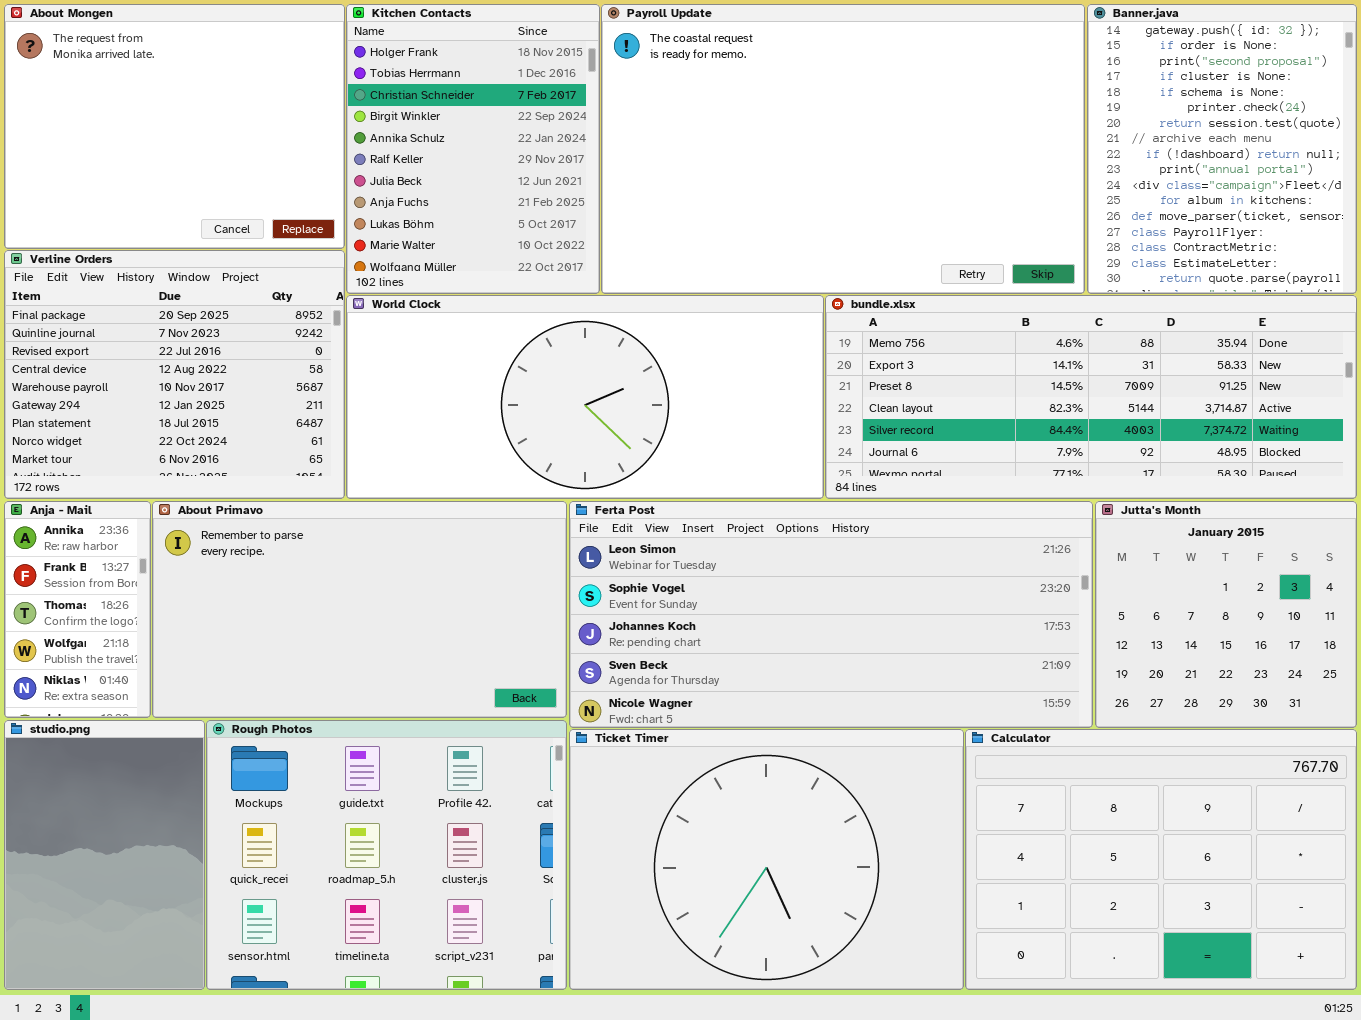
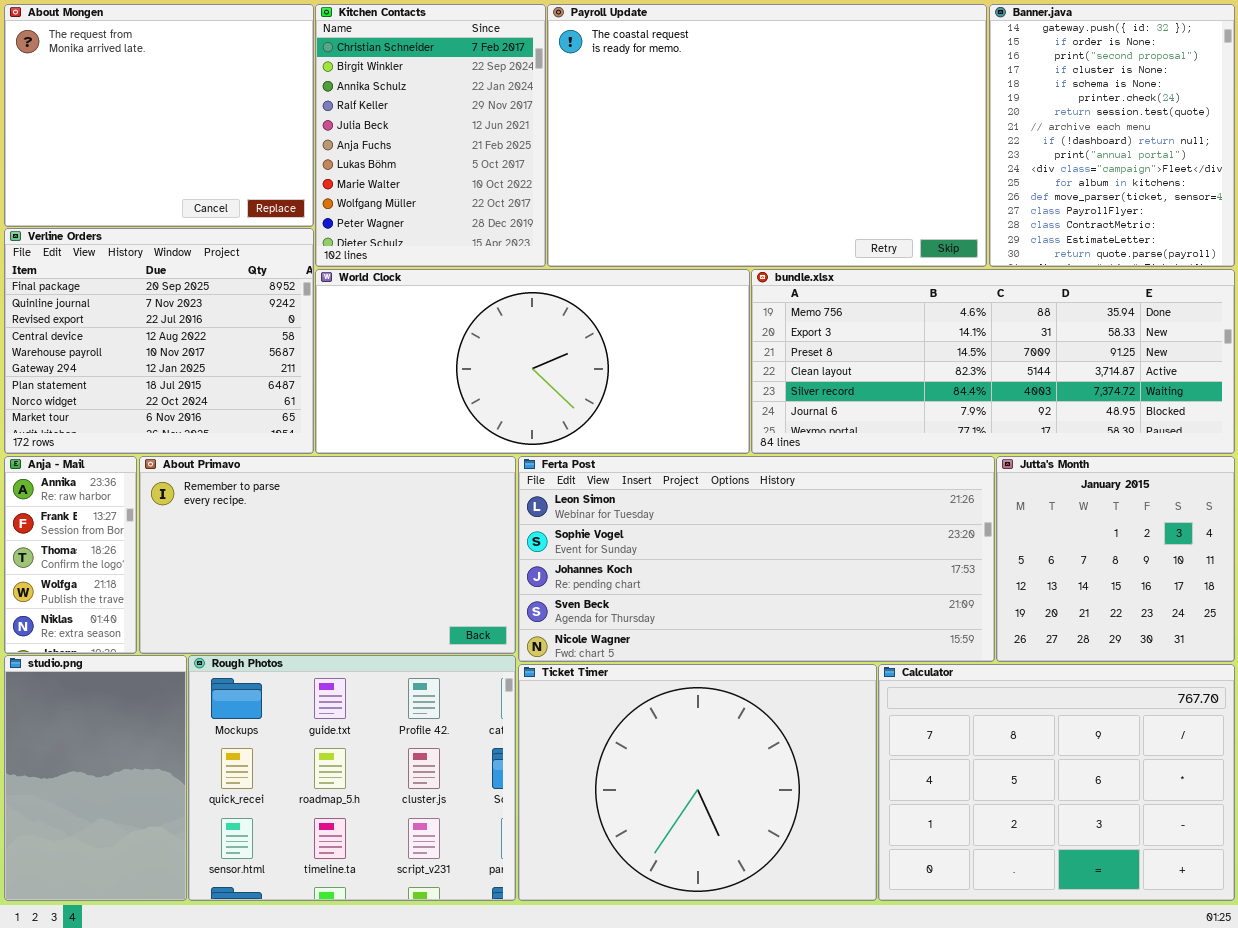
Kitchen Contacts: [346,4,600,294] -> [315,4,546,267], scrolled down 2 rows

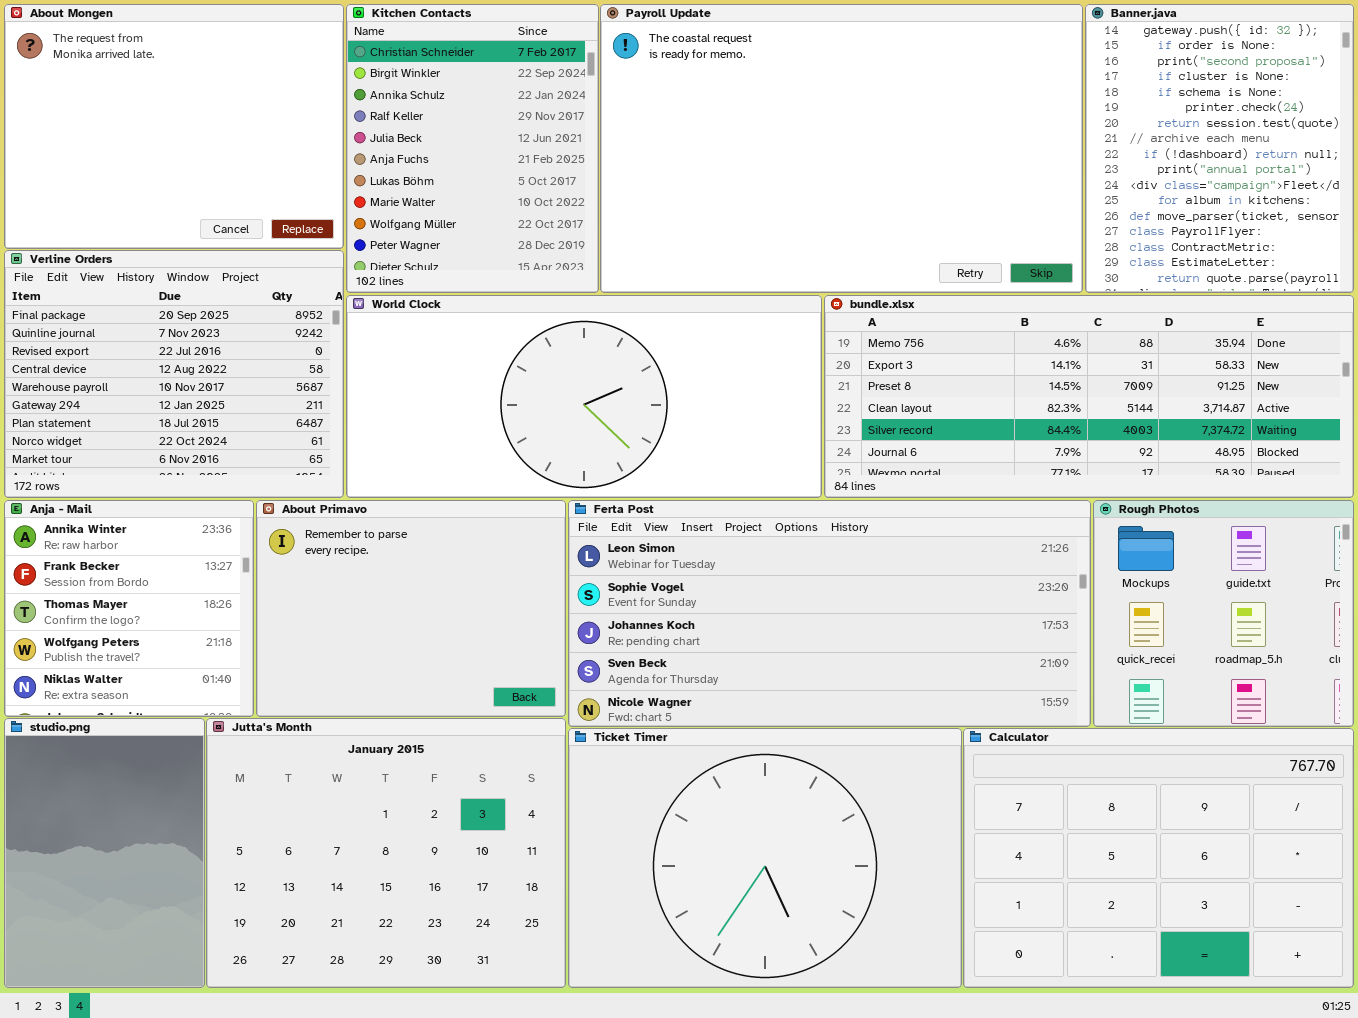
Anja - Mail: [4,456,137,654] -> [4,500,254,717], resized
About Primavo: [139,456,516,654] -> [256,500,566,717], resized
Jutta's Month: [996,456,1235,662] -> [206,718,566,988], moved, resized
Rough Photos: [188,655,516,901] -> [1093,500,1354,727], moved, resized

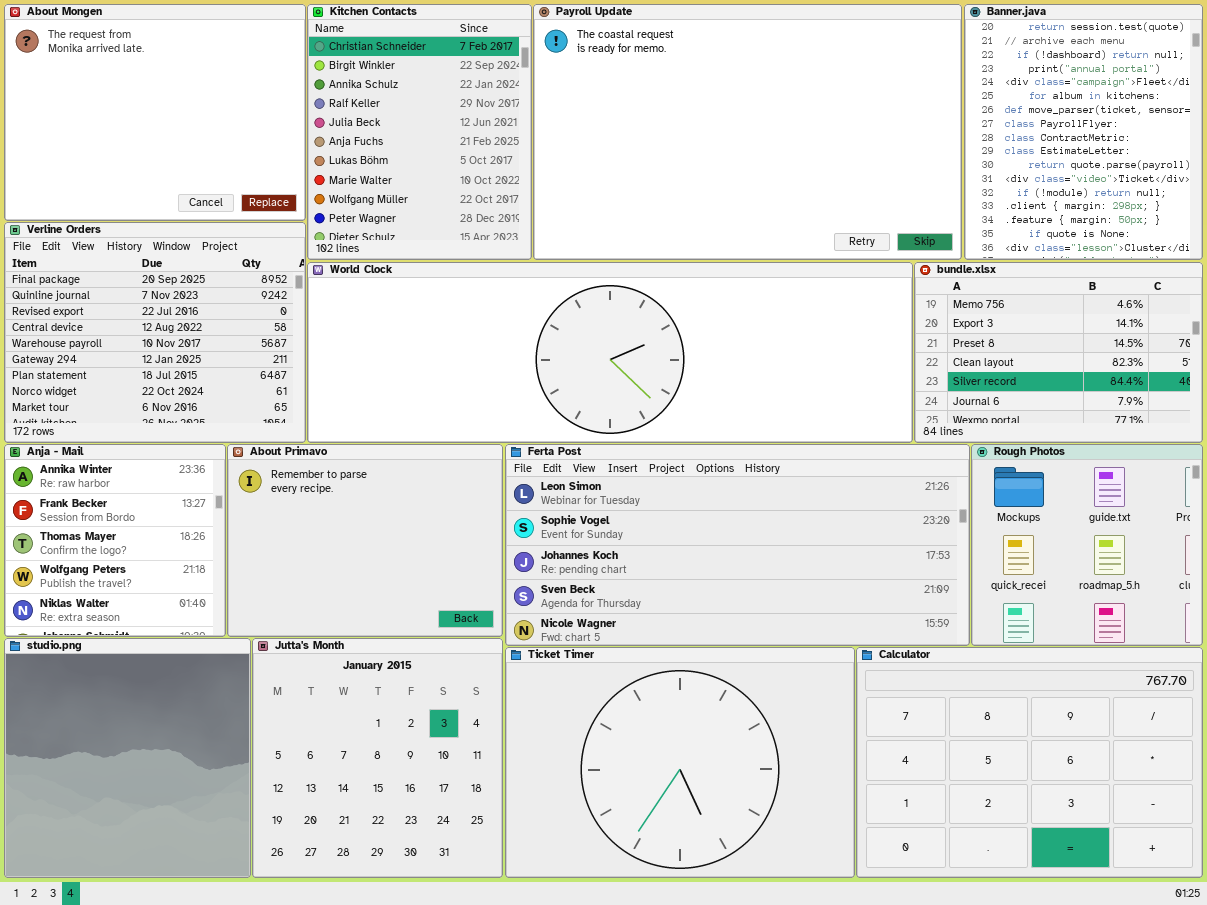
Banner.java: [1085,4,1354,293] -> [964,4,1203,260], scrolled down 6 rows
World Clock: [346,295,822,498] -> [307,262,913,443], resized
bundle.xlsx: [824,295,1354,498] -> [914,262,1203,443], resized
studio.png: [4,718,205,988] -> [4,638,251,878], resized
Jutta's Month: [206,718,566,988] -> [252,638,503,878], resized

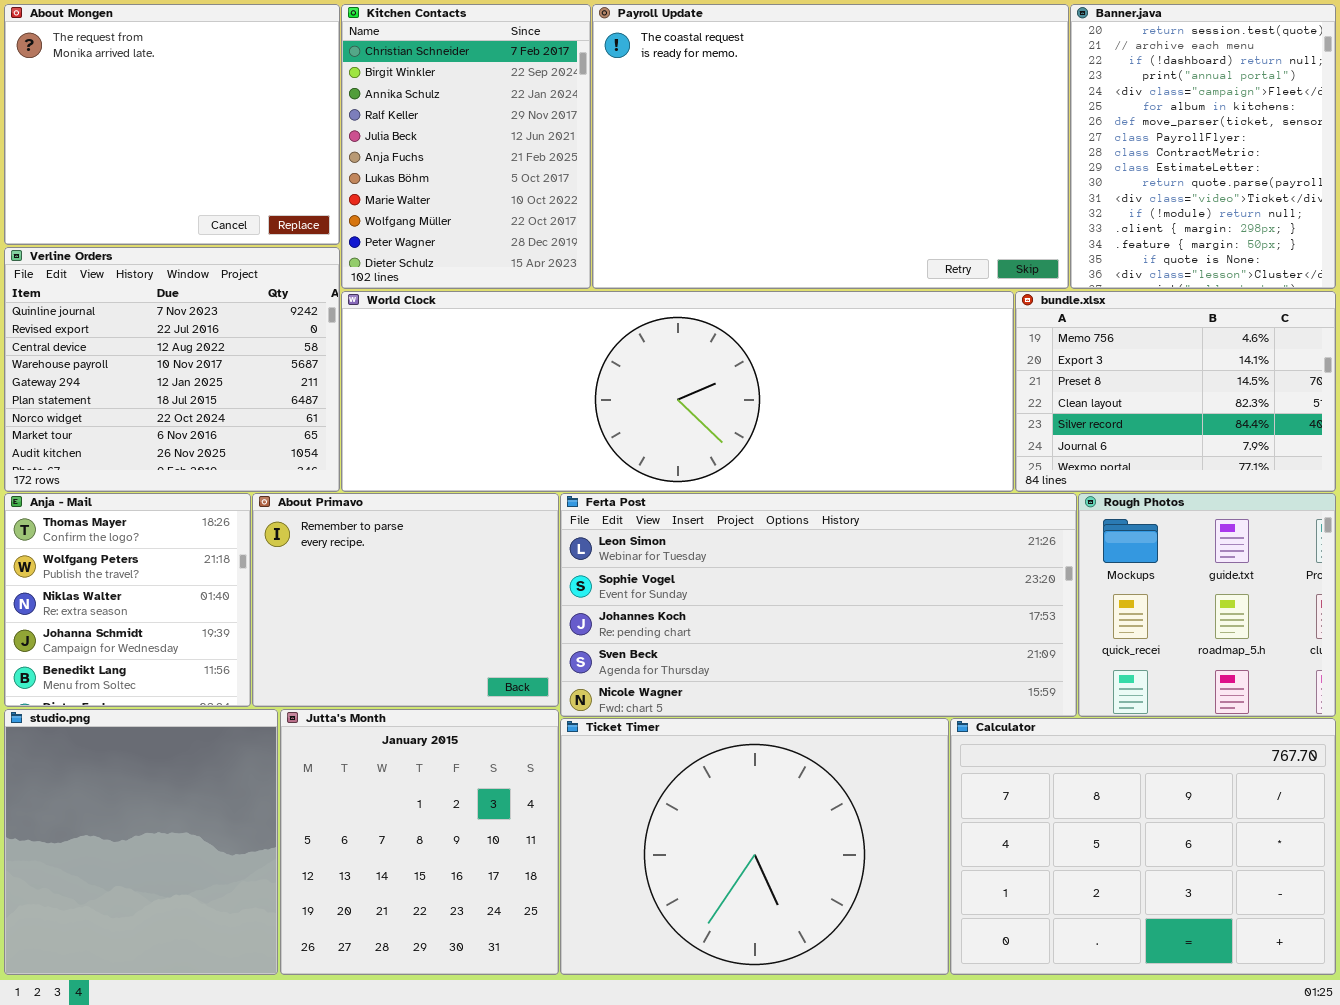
Verline Orders: [4,222,306,443] -> [4,247,340,492], scrolled down 1 row
Anja - Mail: [4,444,226,637] -> [4,493,251,707], scrolled down 2 rows

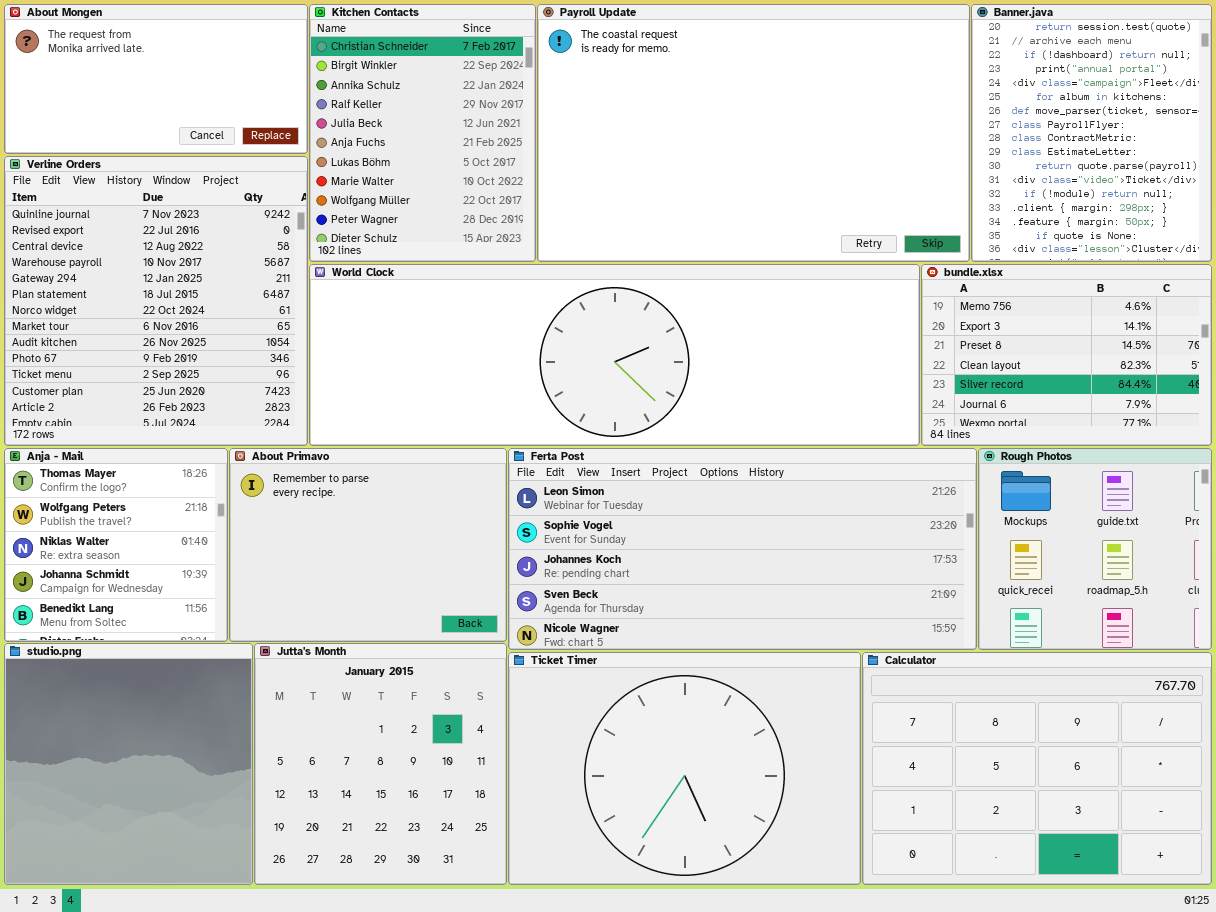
About Mongen: [4,4,340,245] -> [4,4,308,154], resized
Verline Orders: [4,247,340,492] -> [4,156,308,446], resized

